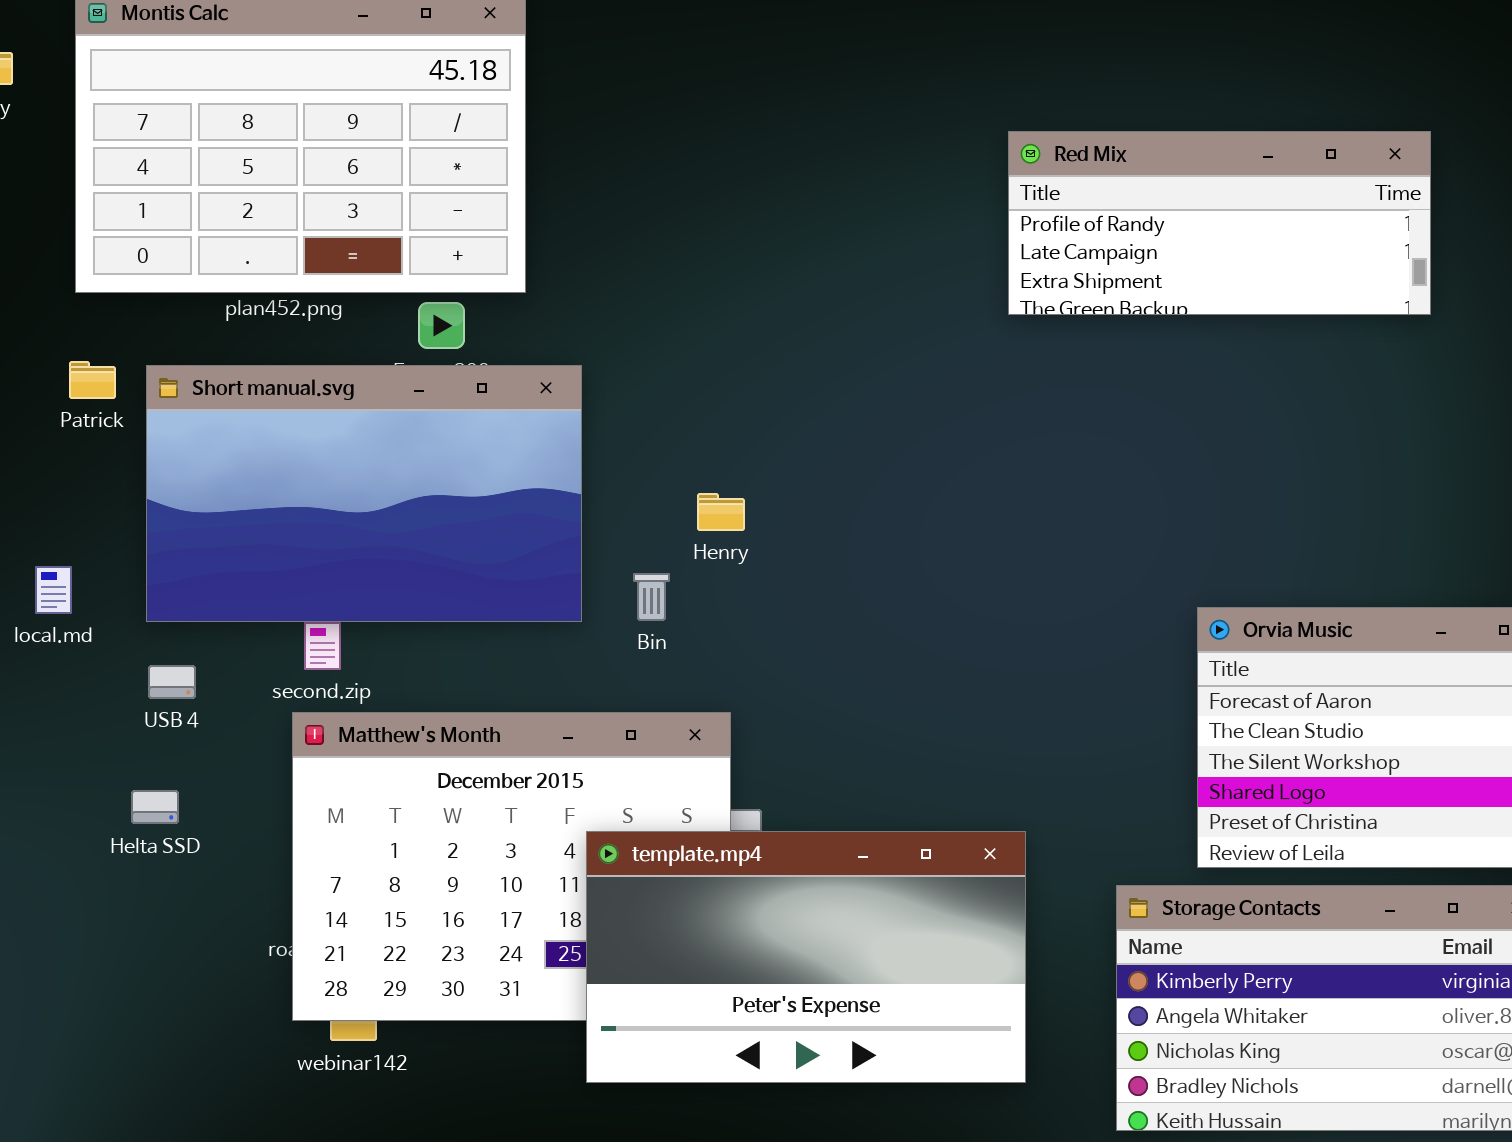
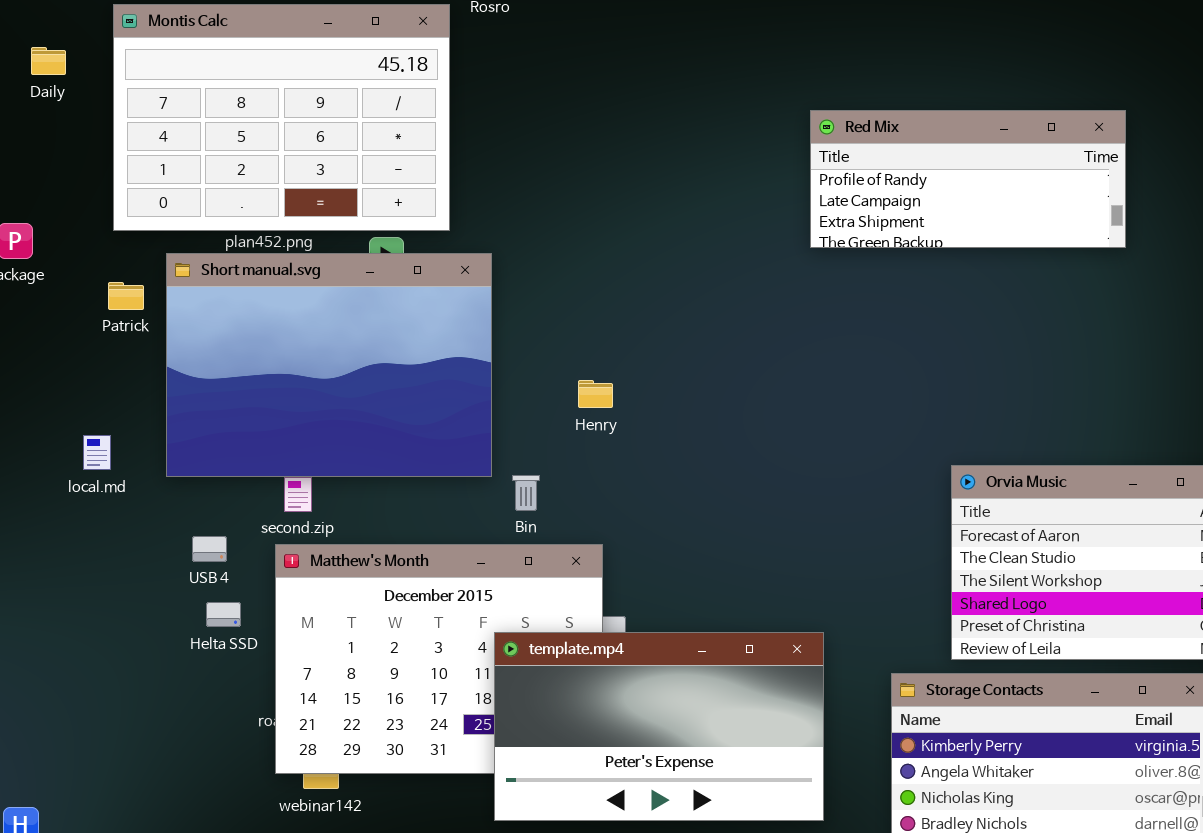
Short manual.svg: [146,365,582,622] -> [166,253,492,477], resized
Bin: [633,573,670,621] -> [512,475,540,511], moved
USB 4: [148,665,196,699] -> [192,536,227,562], moved
Helta SSD: [131,790,179,824] -> [206,602,241,627], moved

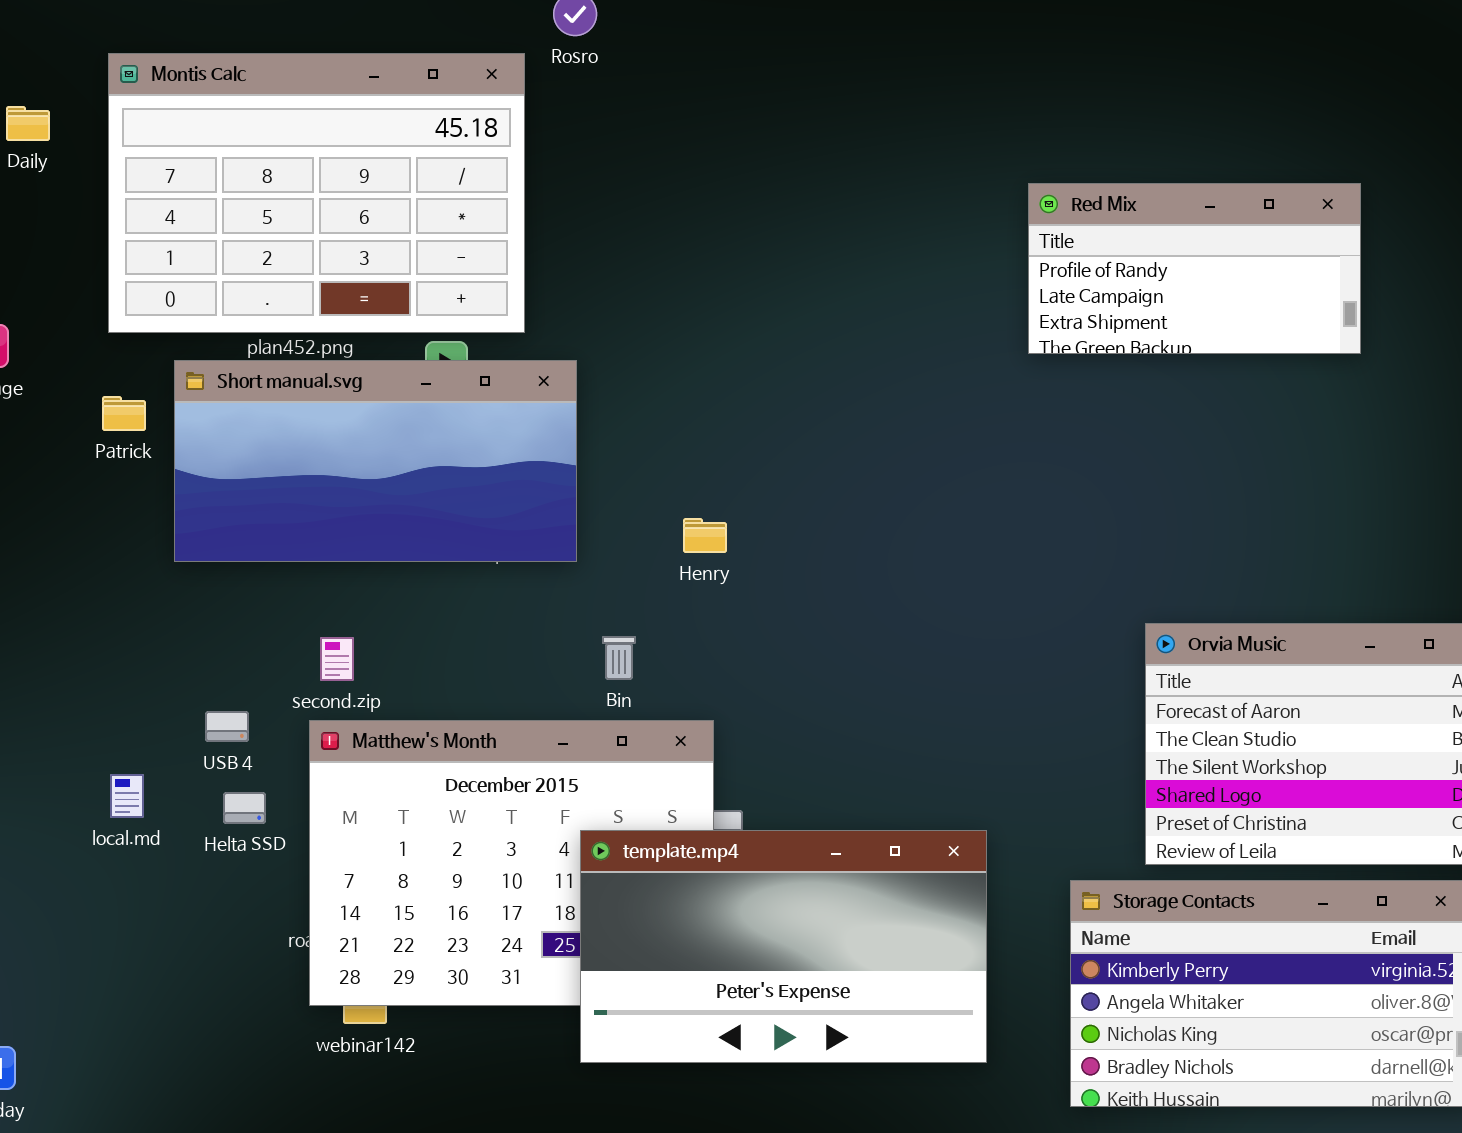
Red Mix: [810,110,1126,248] -> [1028,183,1361,354], resized
Short manual.svg: [166,253,492,477] -> [174,360,577,562], resized
local.md: [83,435,111,470] -> [110,774,144,818], moved

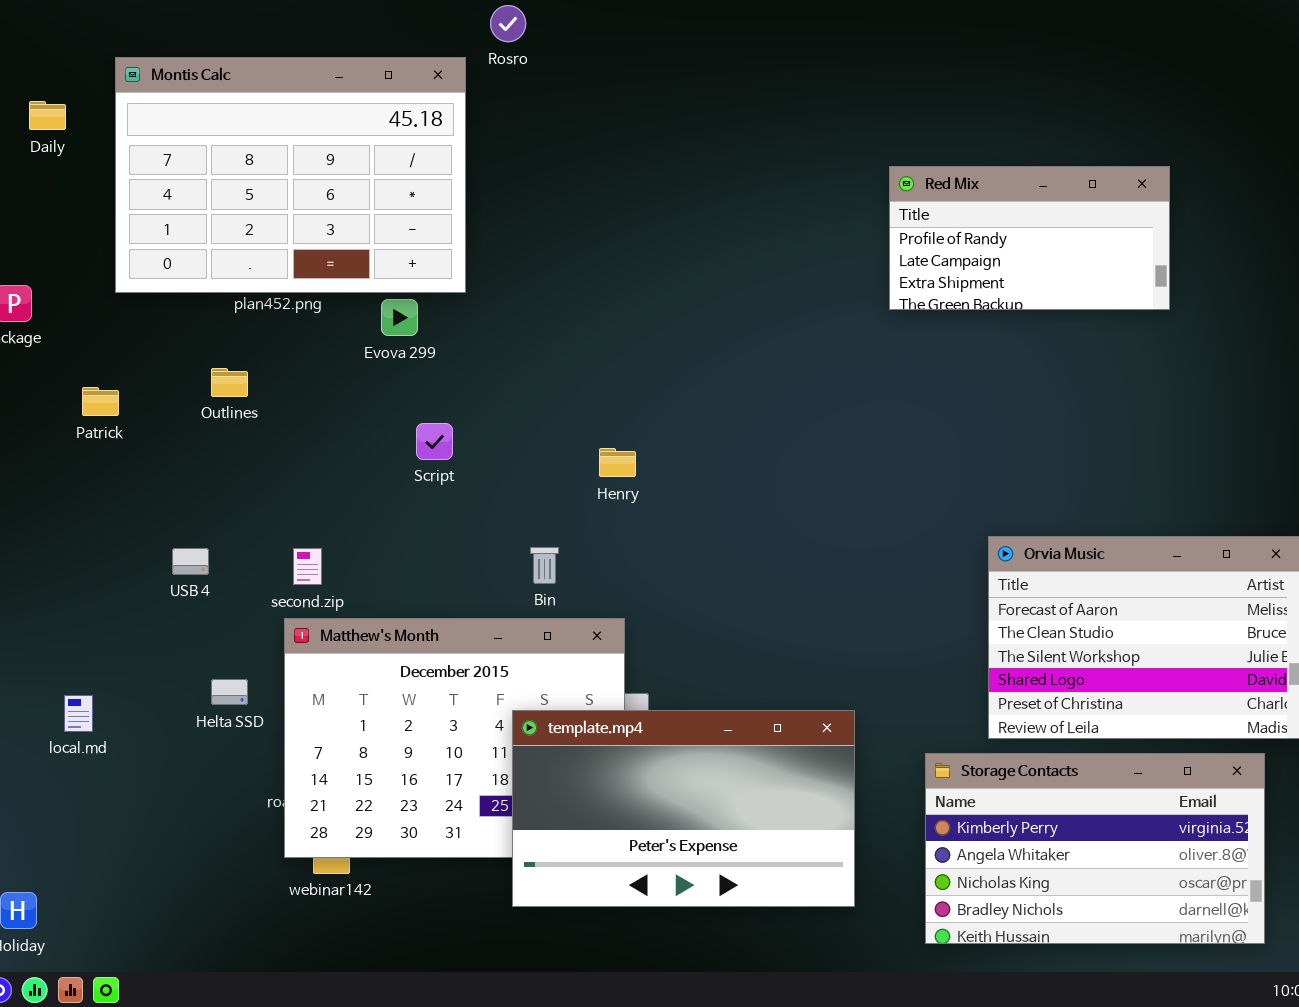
Short manual.svg: [174,360,577,562] -> none, closed
Patrick: [102,396,146,431] -> [82,387,119,416], moved
USB 4: [205,711,249,742] -> [172,548,209,575], moved
local.md: [110,774,144,818] -> [64,695,93,732], moved

